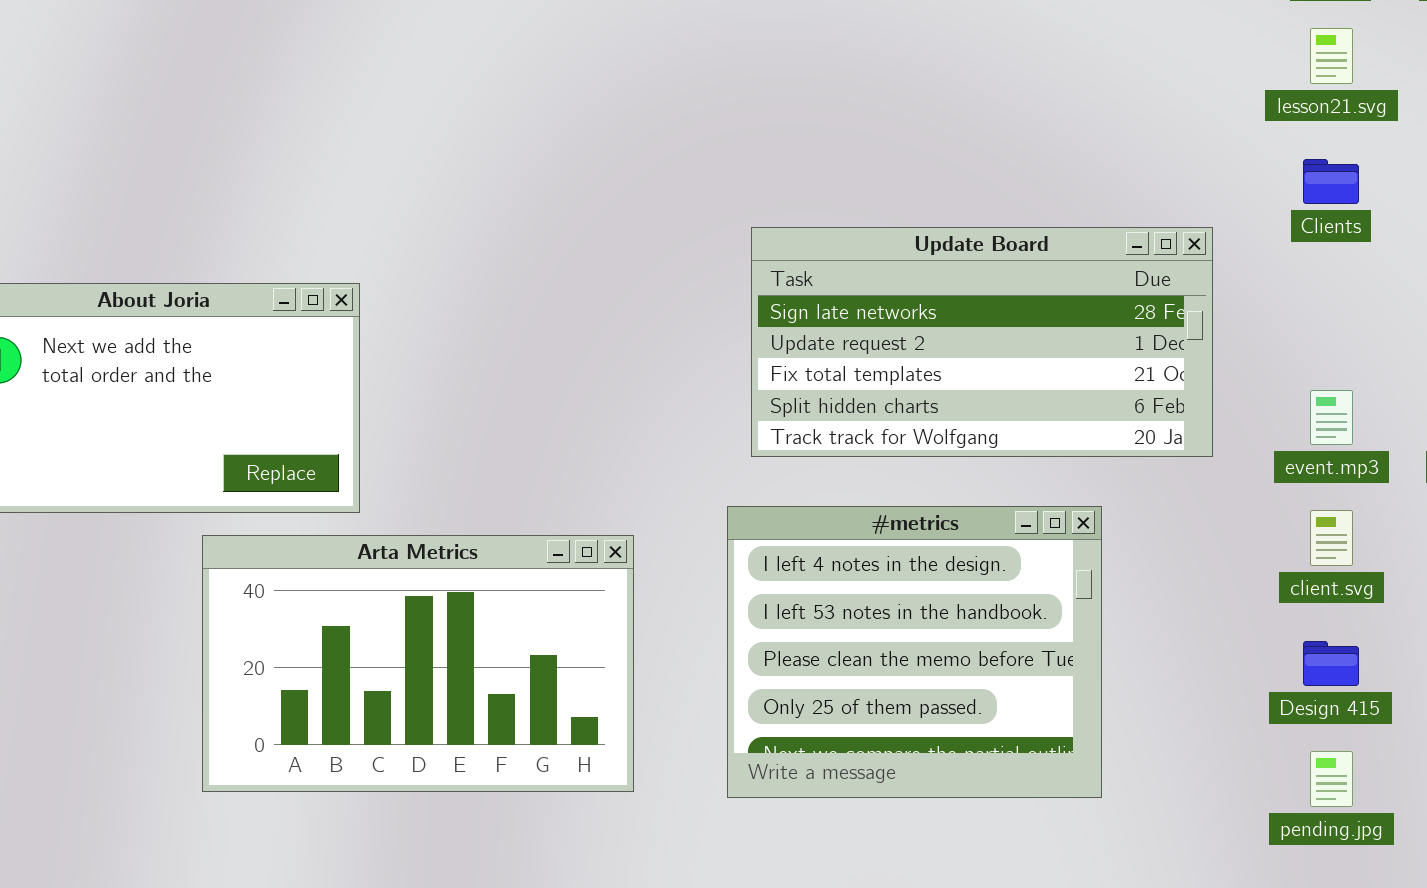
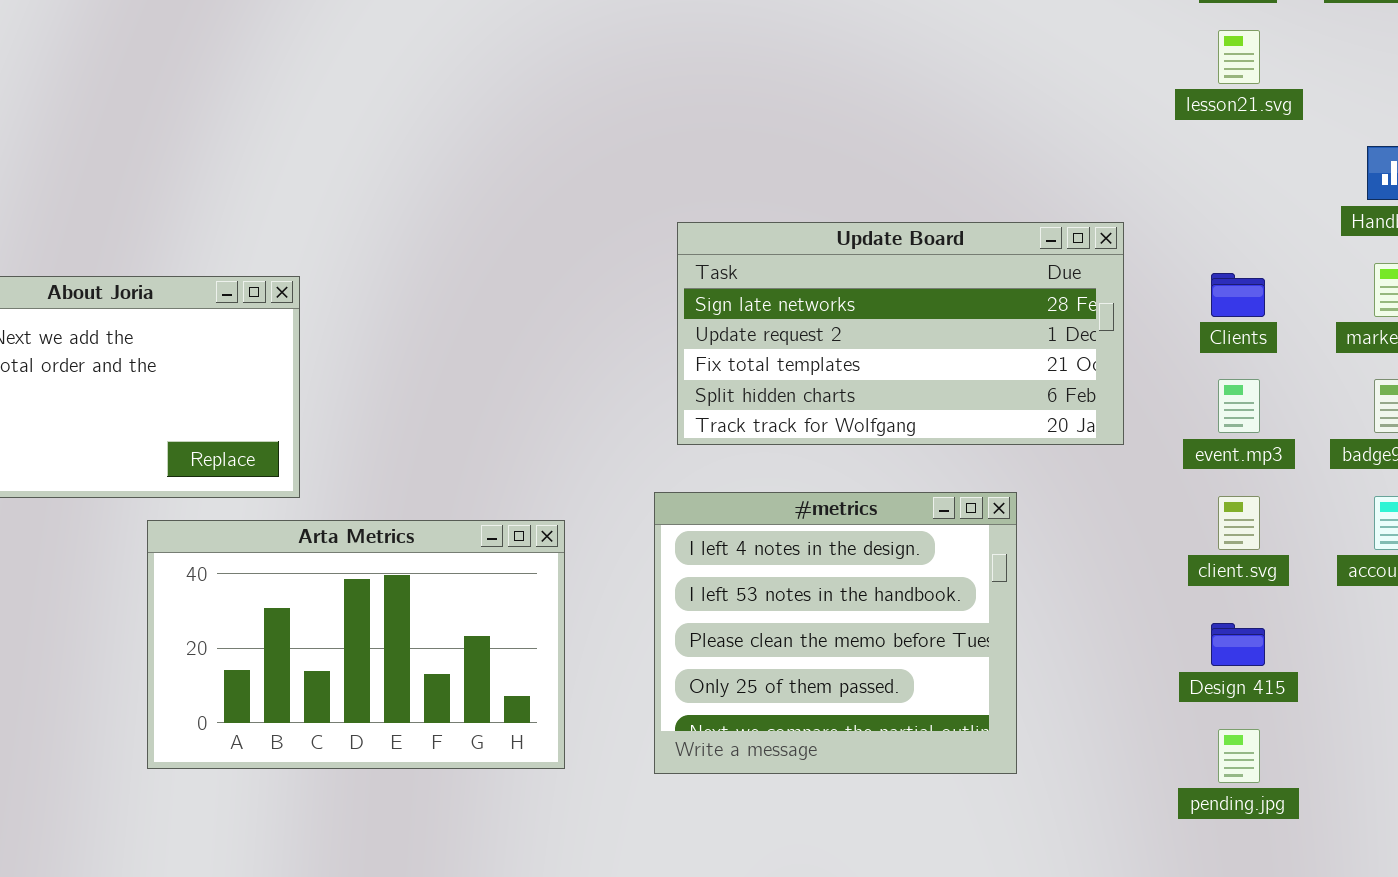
Clients: [1303,159,1359,204] -> [1211,273,1265,317], moved

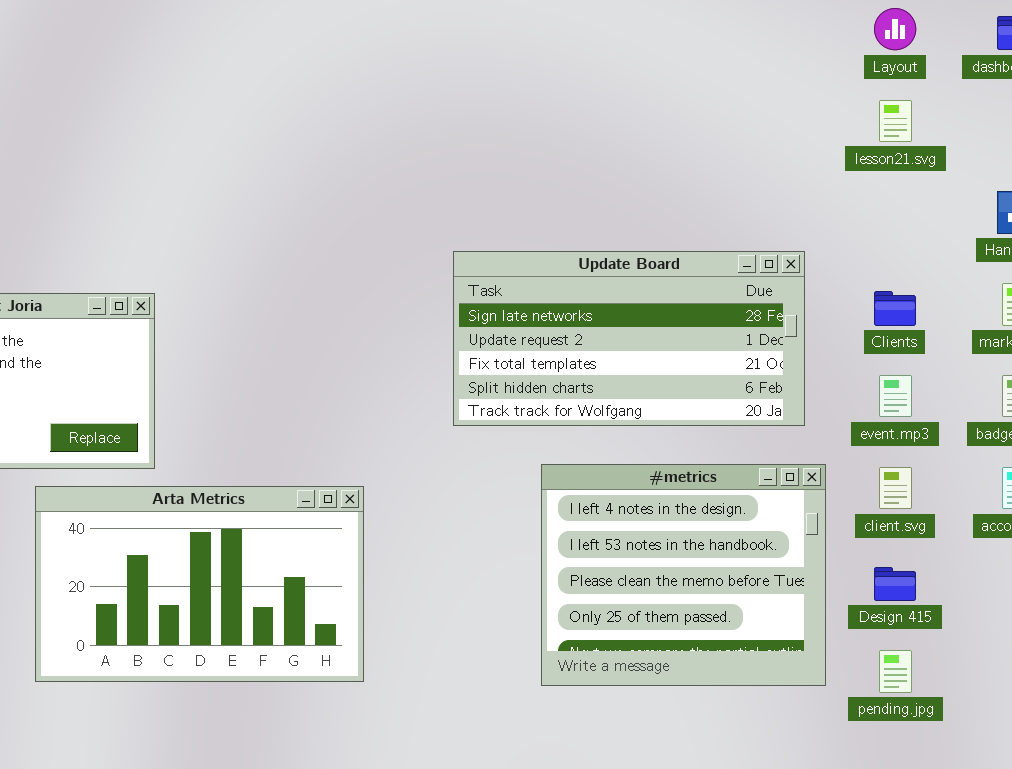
#metrics: [654,492,1017,774] -> [541,464,826,686], moved

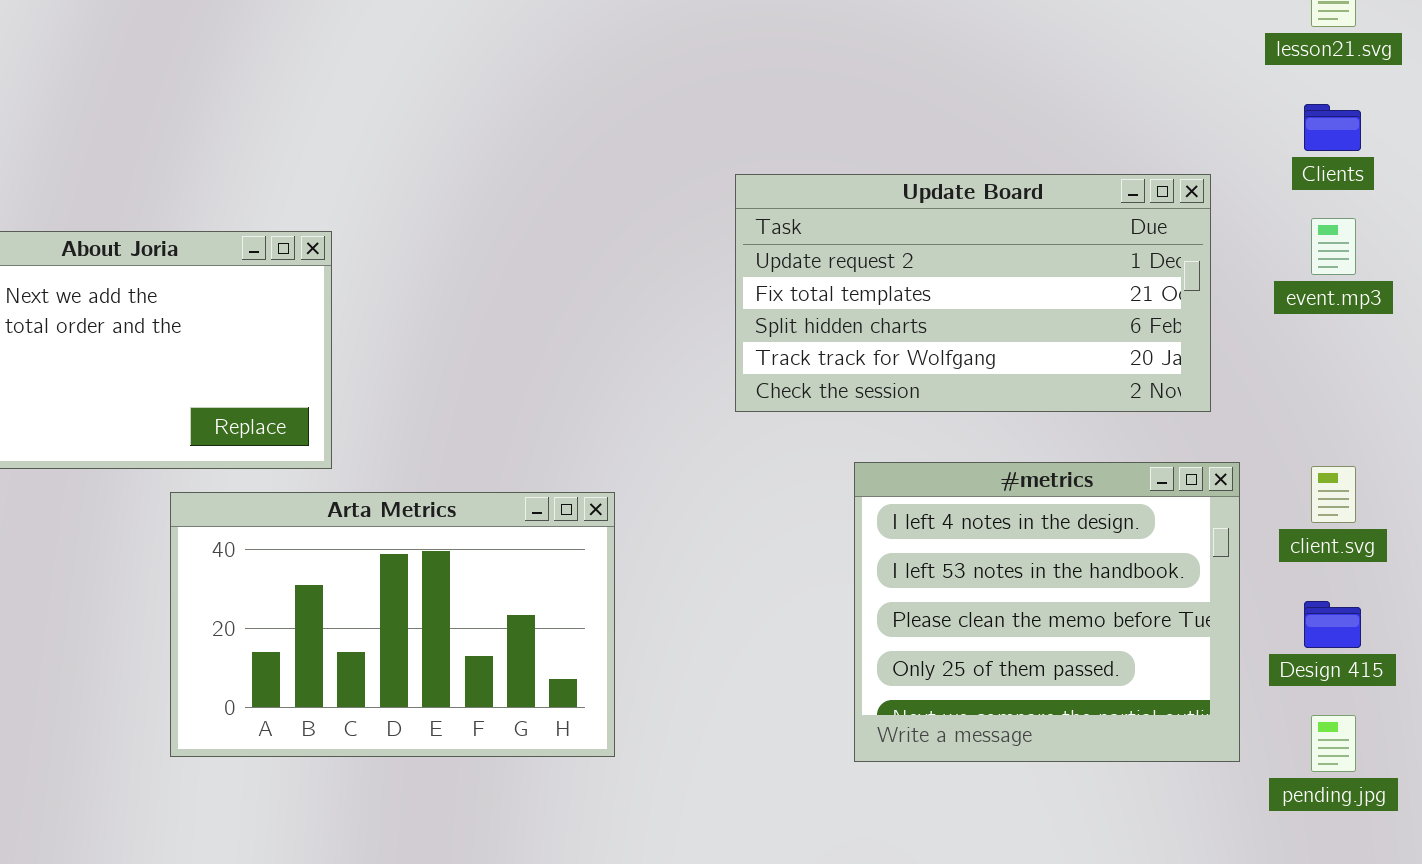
Update Board: [453,251,805,426] -> [735,174,1211,412], scrolled down 1 row
Clients: [874,291,916,326] -> [1304,104,1361,151], moved
event.mp3: [879,375,912,417] -> [1311,218,1356,275], moved

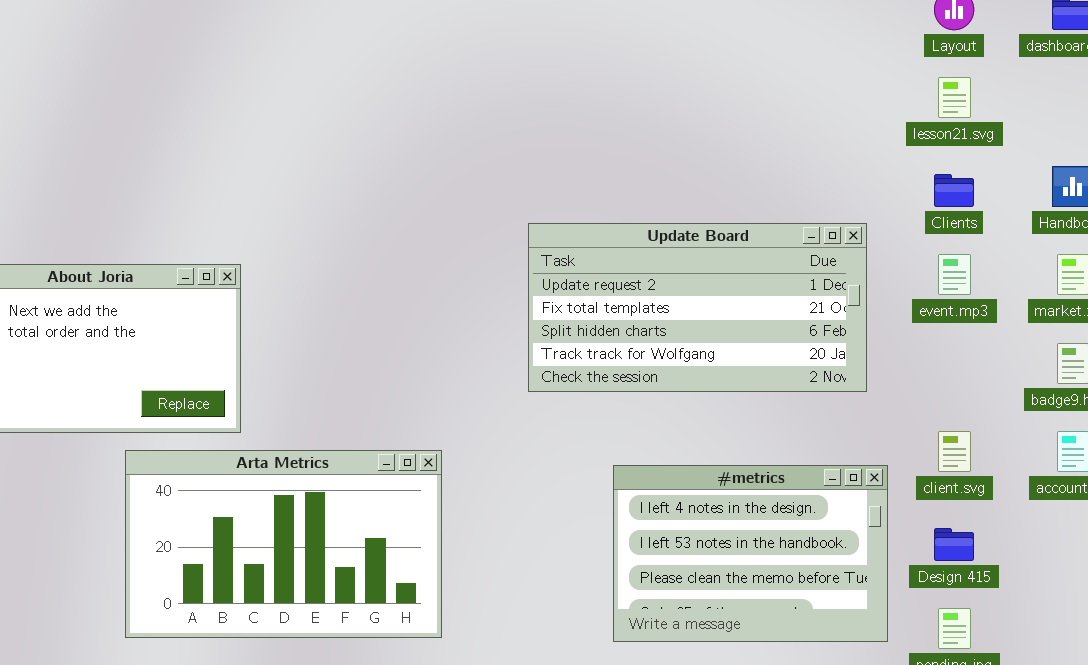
#metrics: [854,462,1240,762] -> [613,465,888,642], resized

